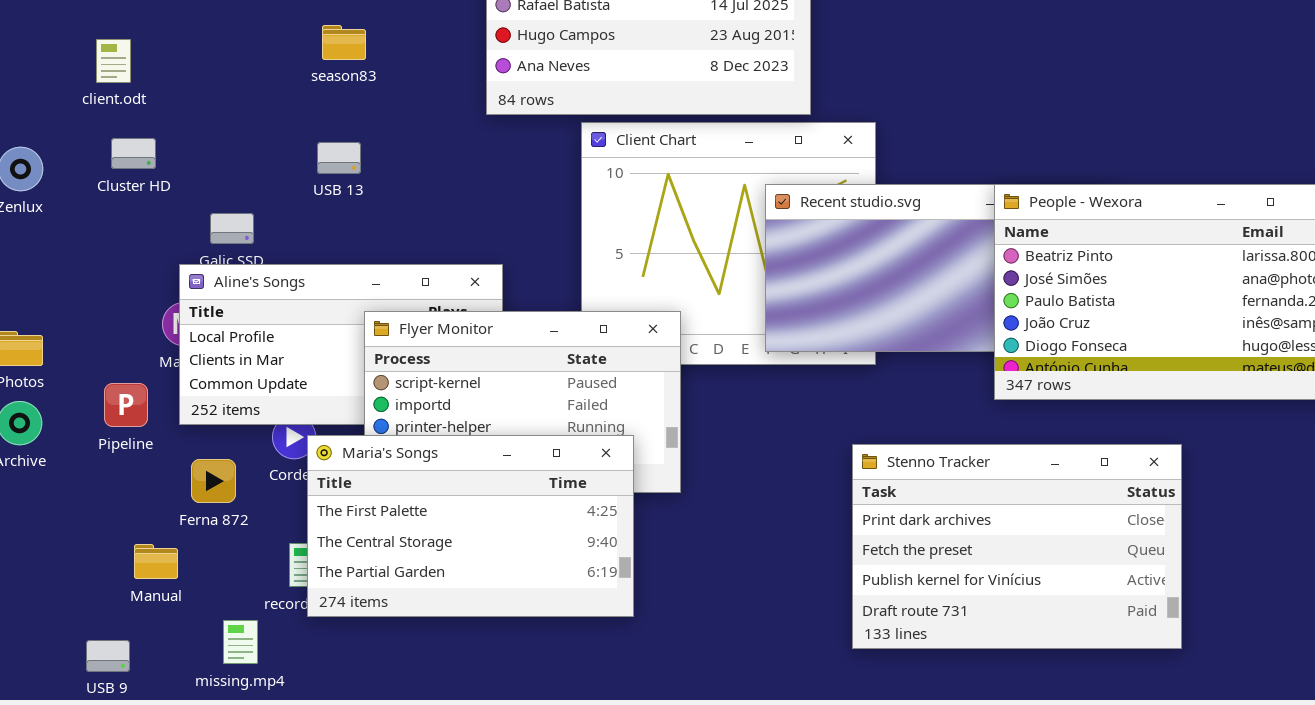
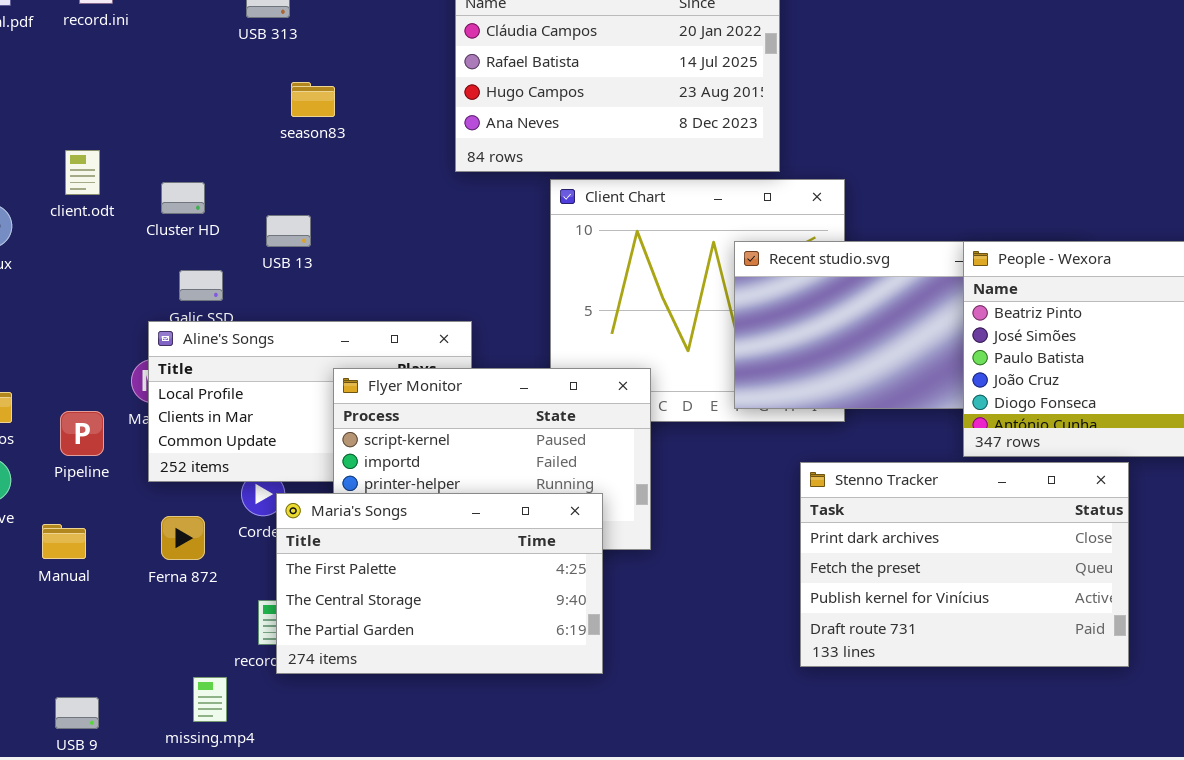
client.odt: [96,39,131,83] -> [65,150,100,195], moved
Cluster HD: [111,138,156,169] -> [161,182,205,214], moved
USB 13: [317,142,361,174] -> [266,215,311,247], moved
Pipeline: [104,383,148,427] -> [60,411,104,456], moved
Stenno Tracker: [852,444,1182,649] -> [800,462,1129,667], moved
Manual: [134,544,178,579] -> [42,524,86,559], moved

